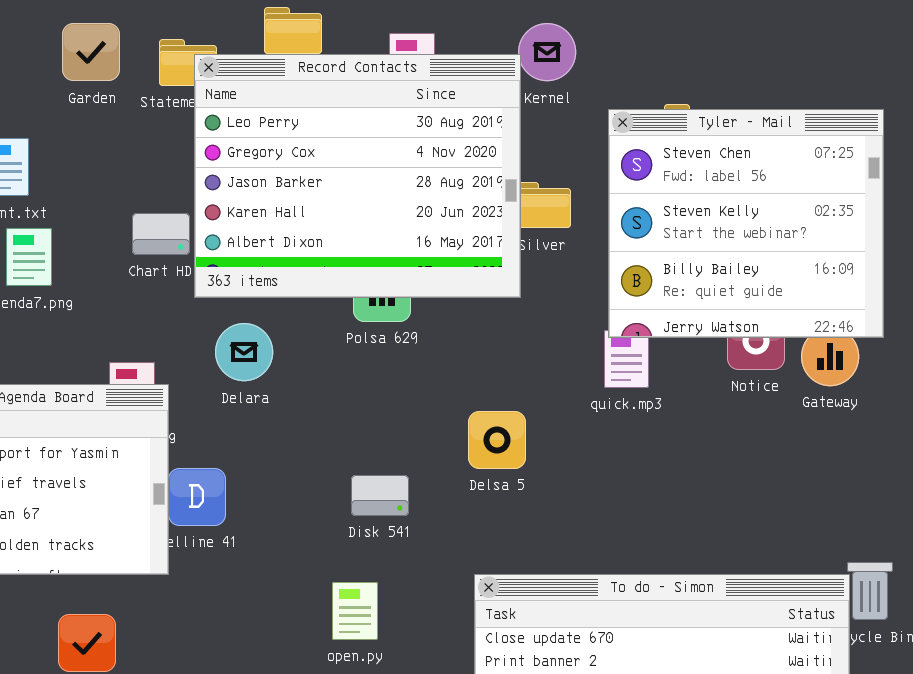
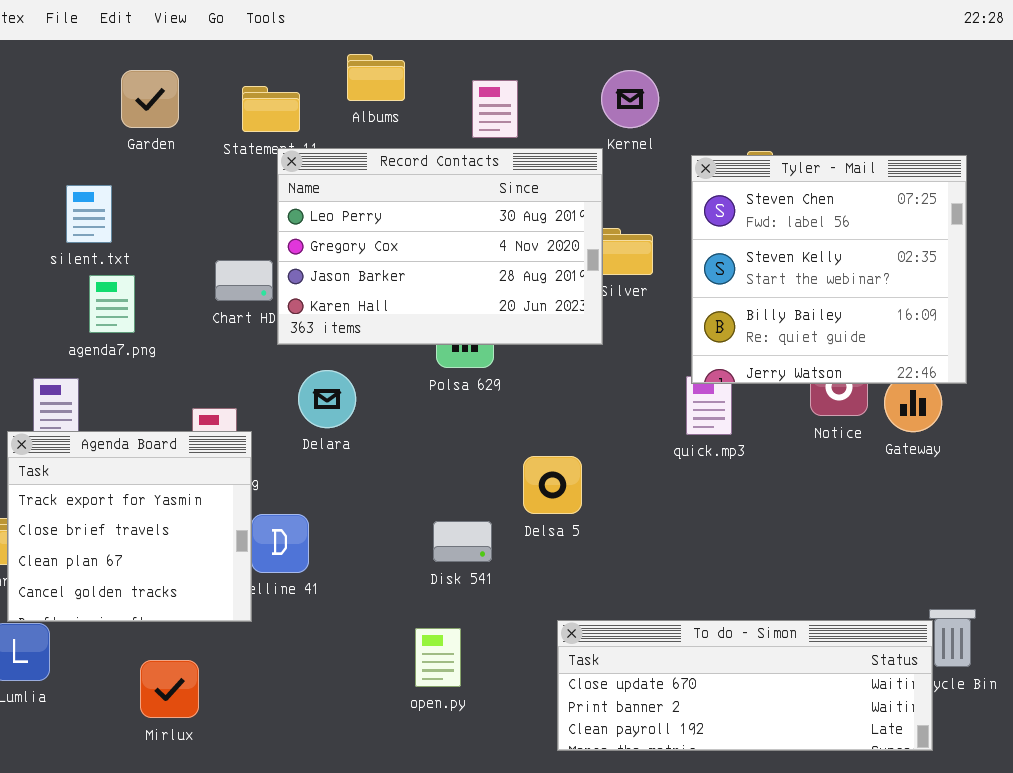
Garden: [62,23,120,81] -> [121,70,179,128], moved
Record Contacts: [194,54,521,298] -> [277,148,603,345], resized
Delsa 5: [468,411,526,469] -> [523,456,582,514], moved

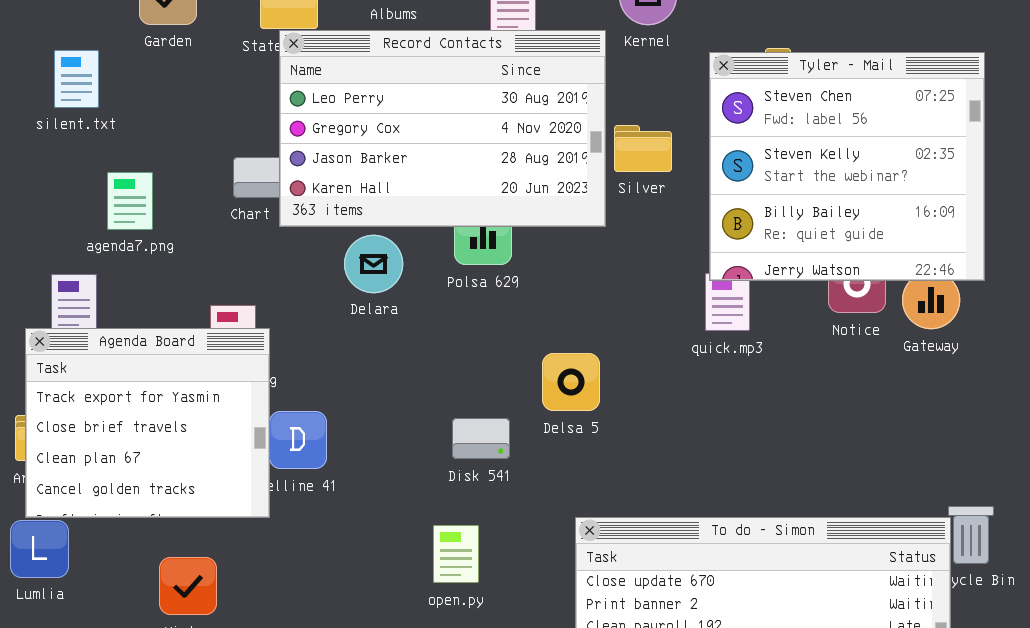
Record Contacts: [277,148,603,345] -> [279,30,606,227], moved
silent.txt: [66,185,112,243] -> [54,50,99,108], moved
Delara: [298,370,356,428] -> [344,235,403,293], moved

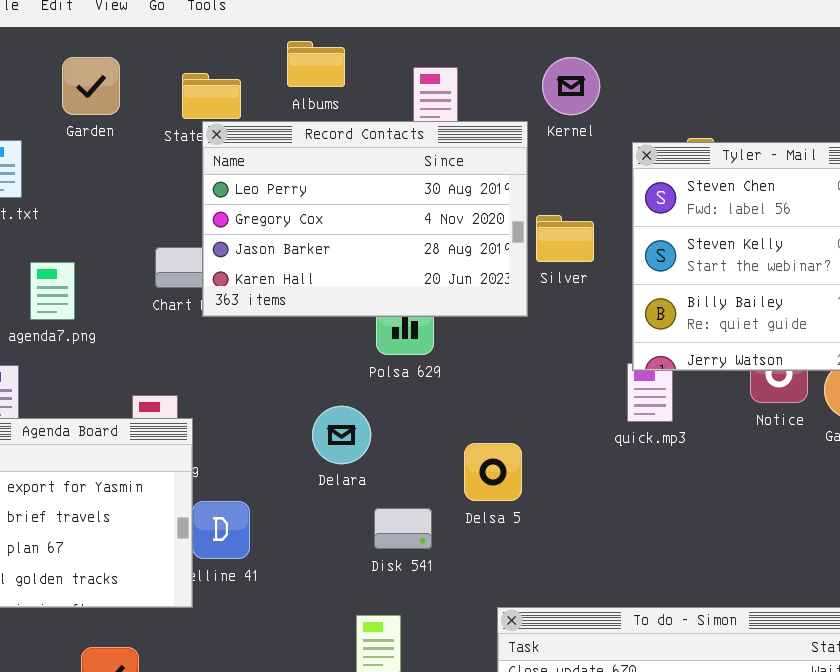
Delara: [344,235,403,293] -> [312,406,371,464], moved

